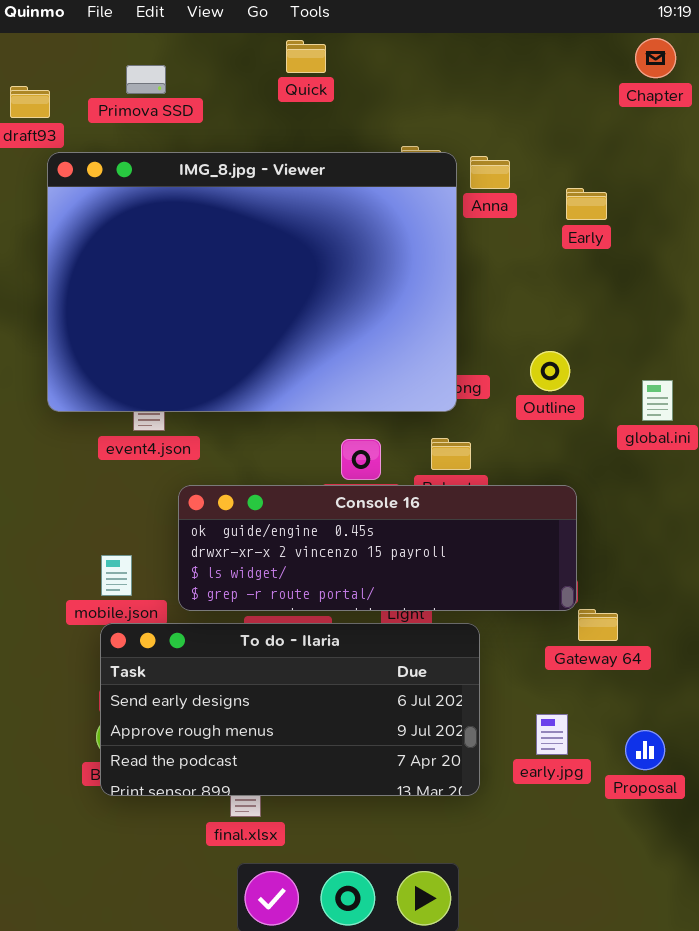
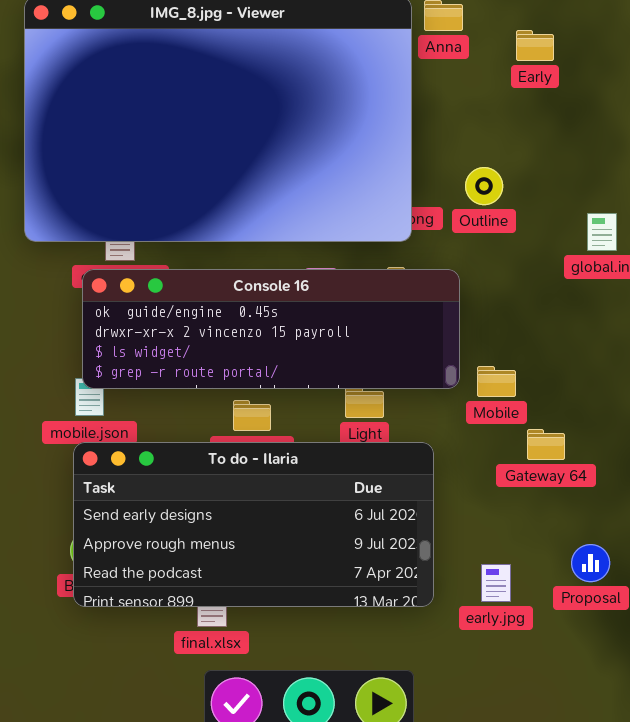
Outline: [530,351,570,391] -> [465,167,503,205], moved
Console 16: [178,485,577,611] -> [82,269,460,389], moved
early.jpg: [536,714,568,755] -> [481,564,511,602], moved

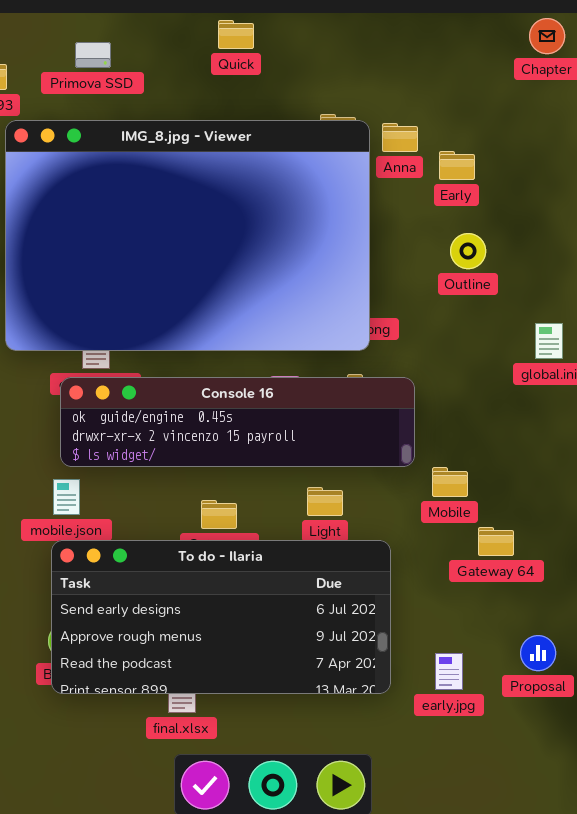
Early: [516,30,554,61] -> [439,151,475,180], moved
Outline: [465,167,503,205] -> [450,233,486,269], moved
Console 16: [82,269,460,389] -> [60,377,415,467], resized

